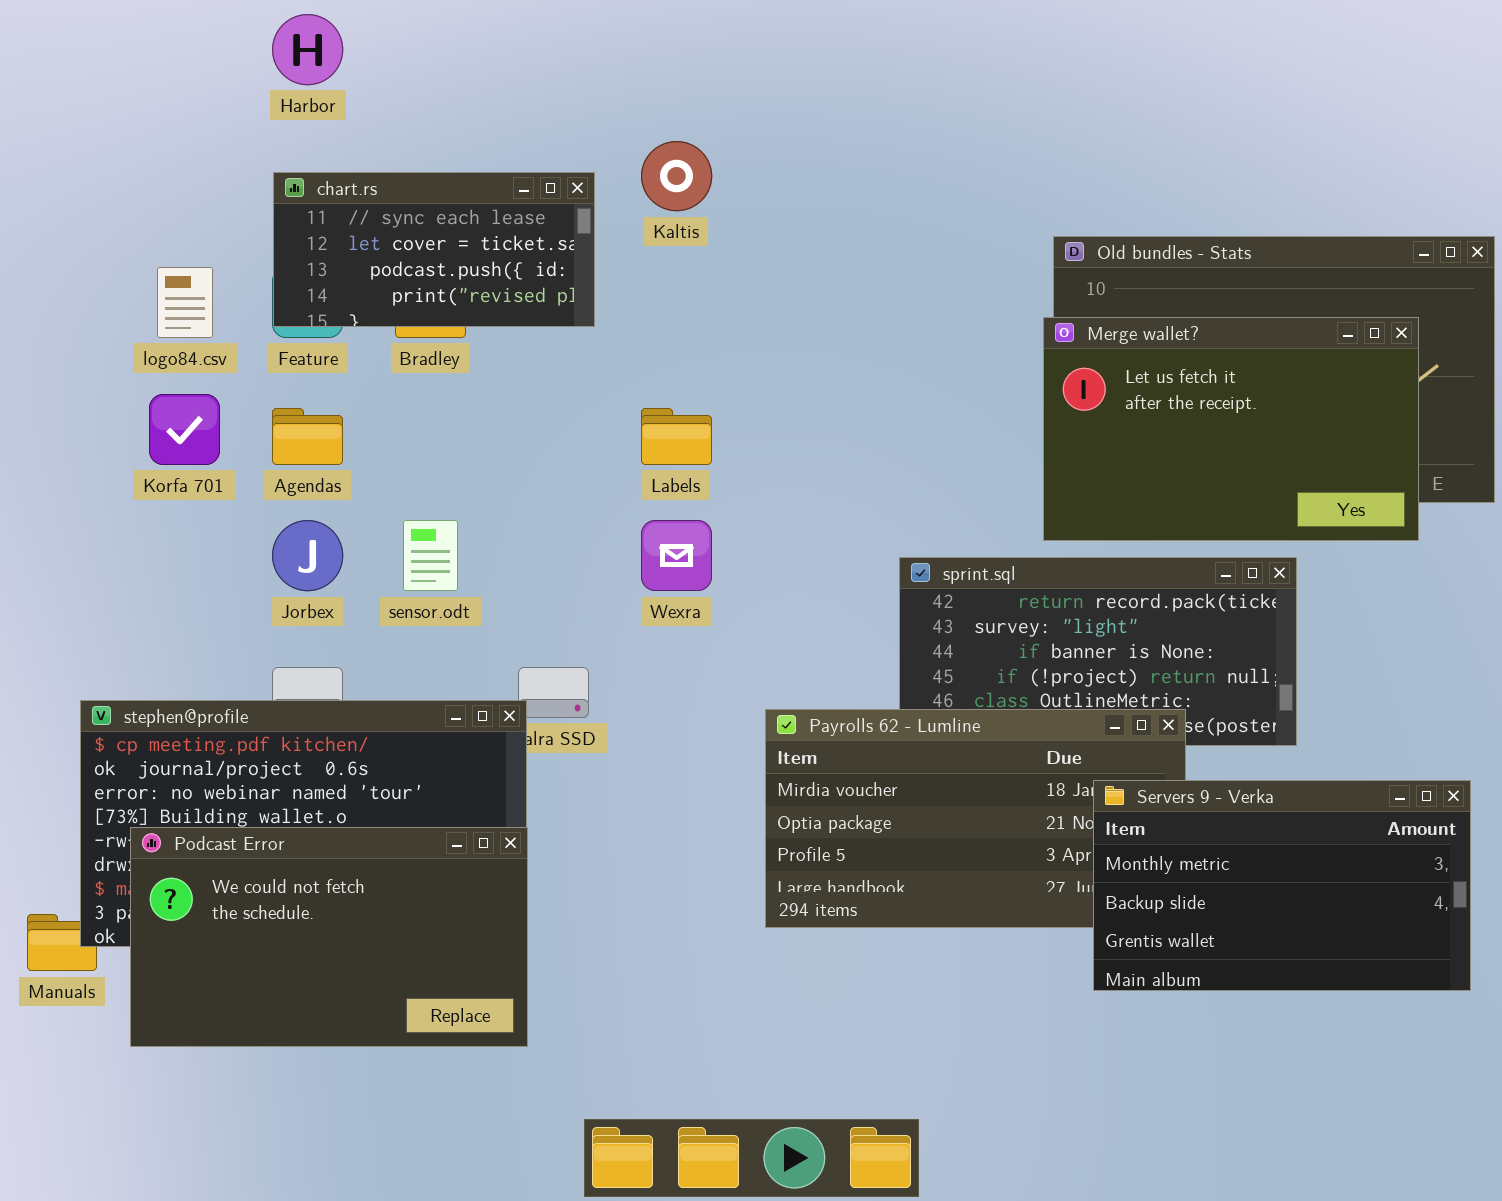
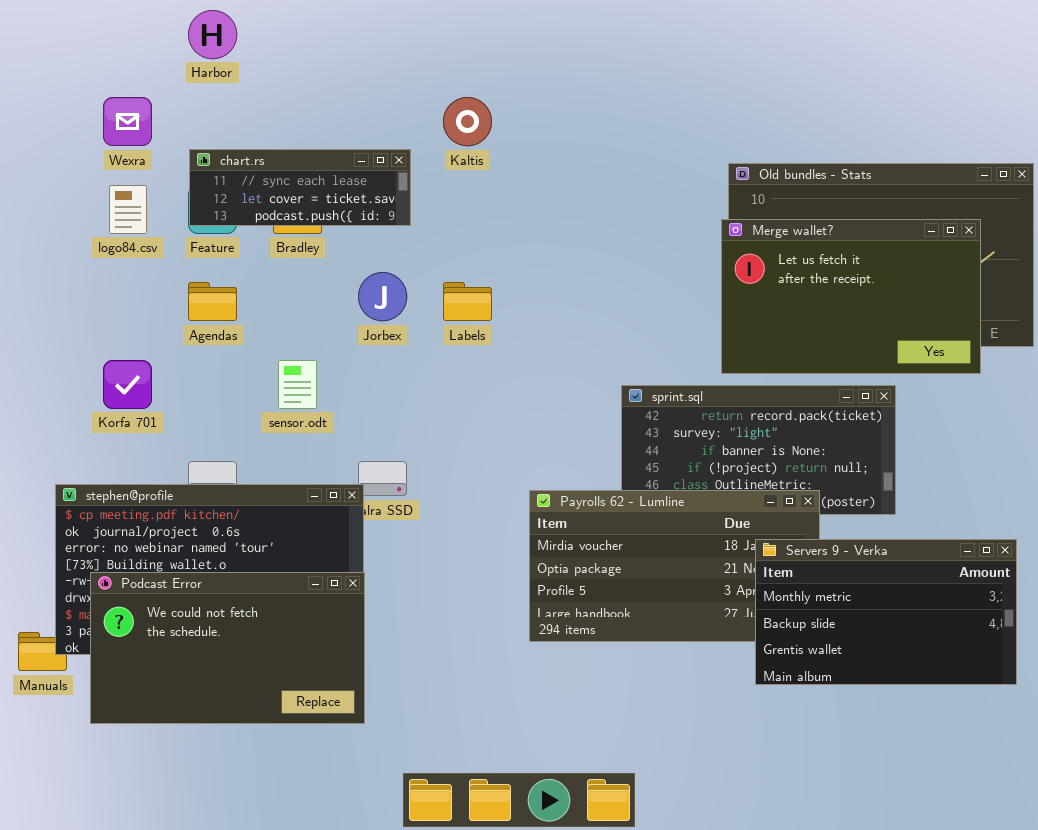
chart.rs: [273,172,595,327] -> [189,149,411,226], resized
Korfa 701: [149,394,220,465] -> [103,360,152,409], moved
Jorbex: [272,520,343,591] -> [358,272,407,321], moved
Wexra: [641,520,712,591] -> [103,97,152,146], moved

